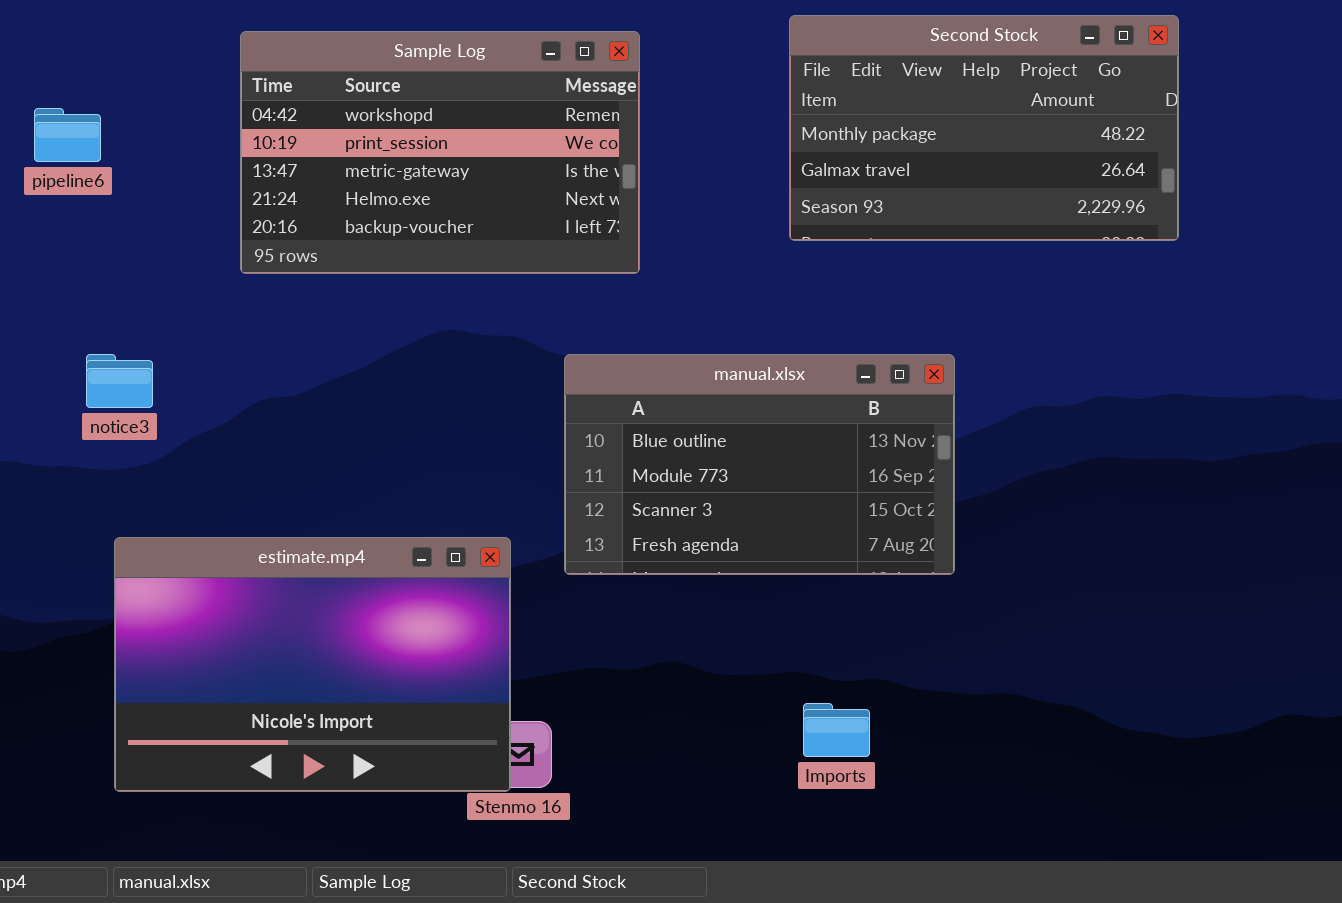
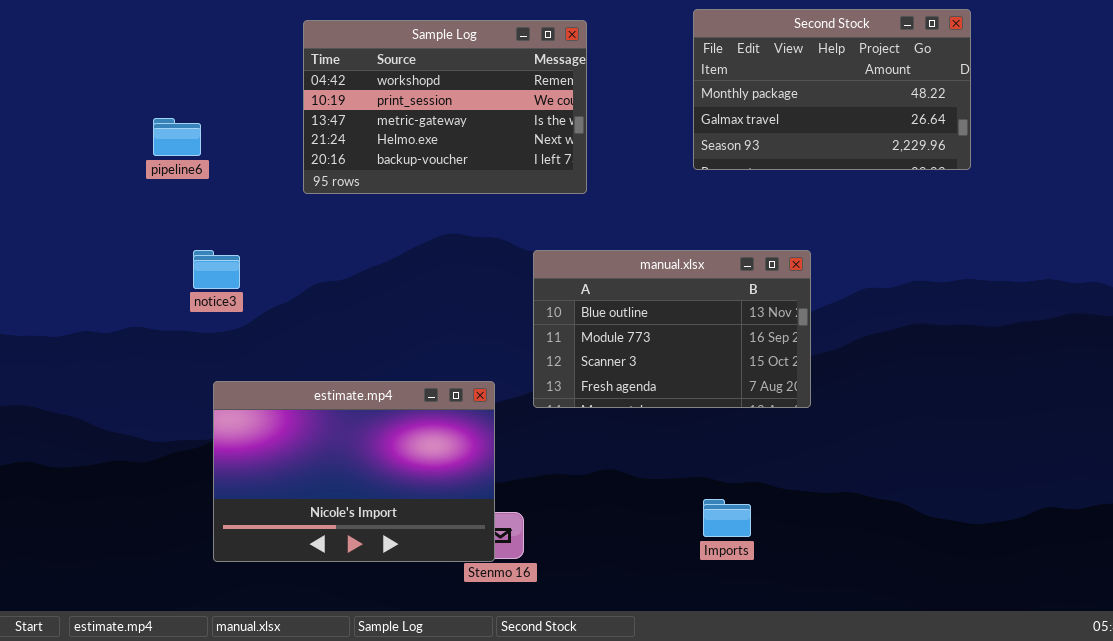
pipeline6: [34,108,101,162] -> [153,118,201,156], moved

